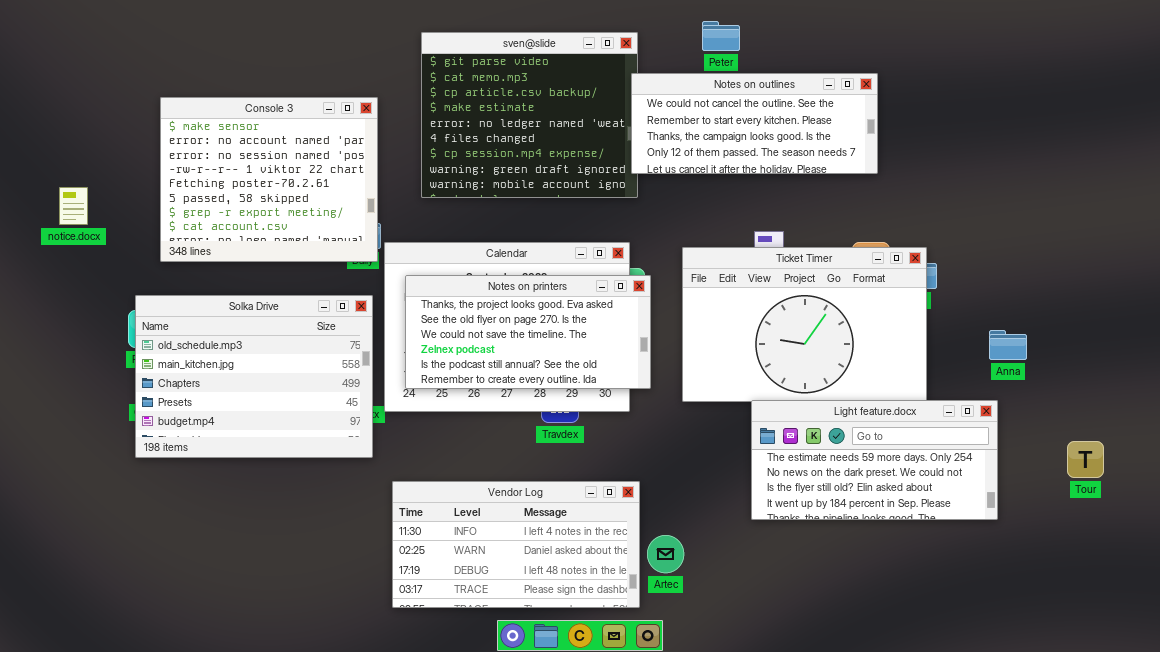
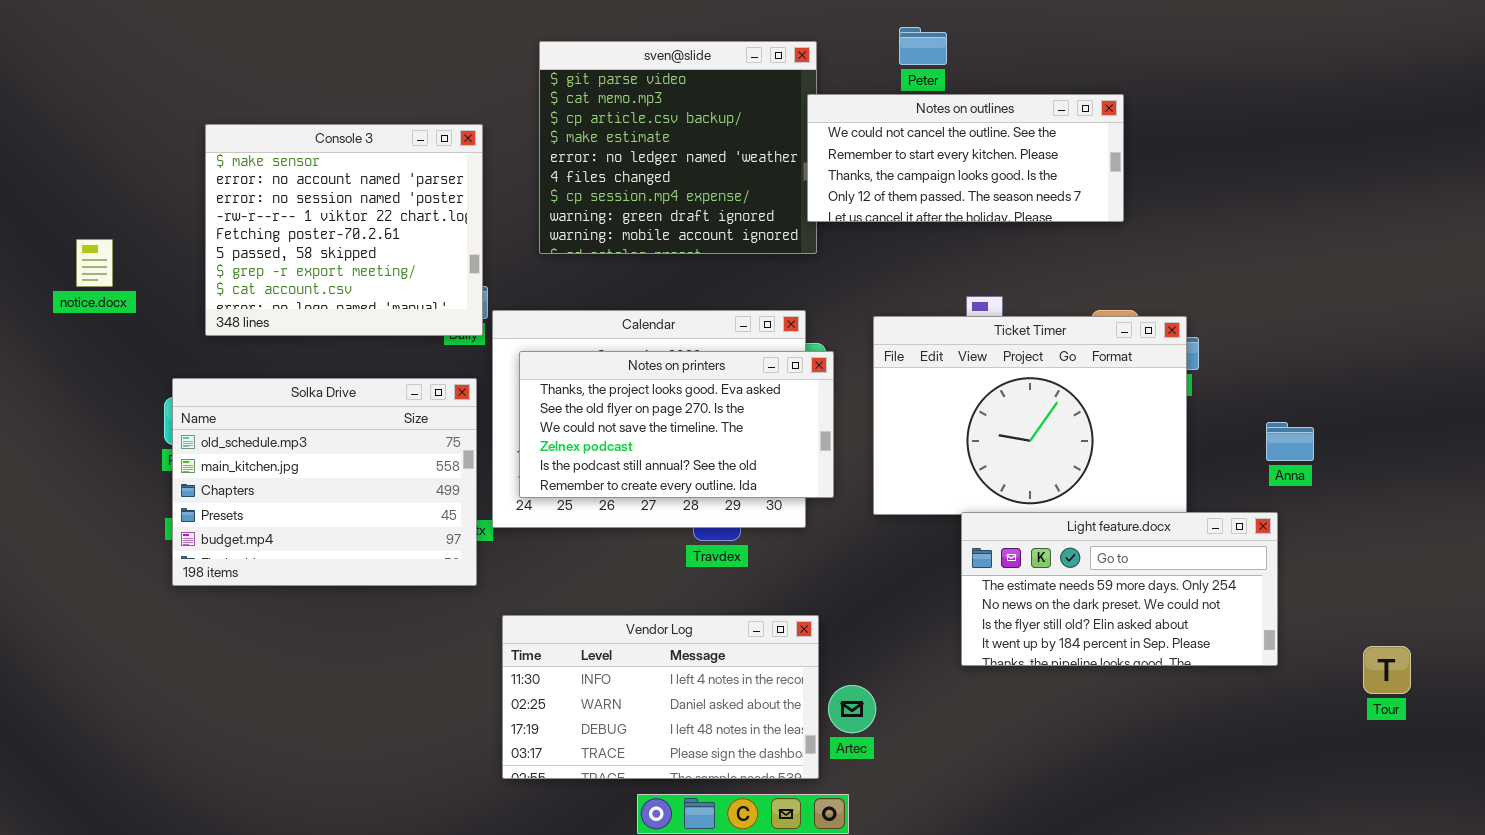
Tour: [1067,441,1104,478] -> [1363,646,1411,694], moved

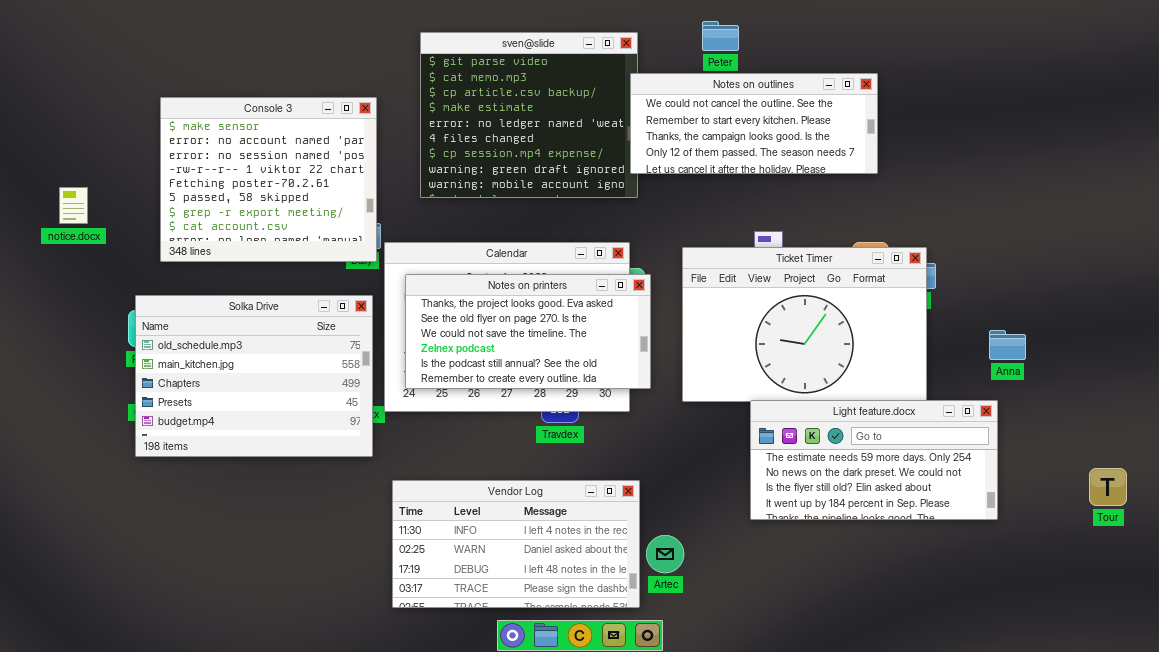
Tour: [1363,646,1411,694] -> [1089,468,1127,506], moved

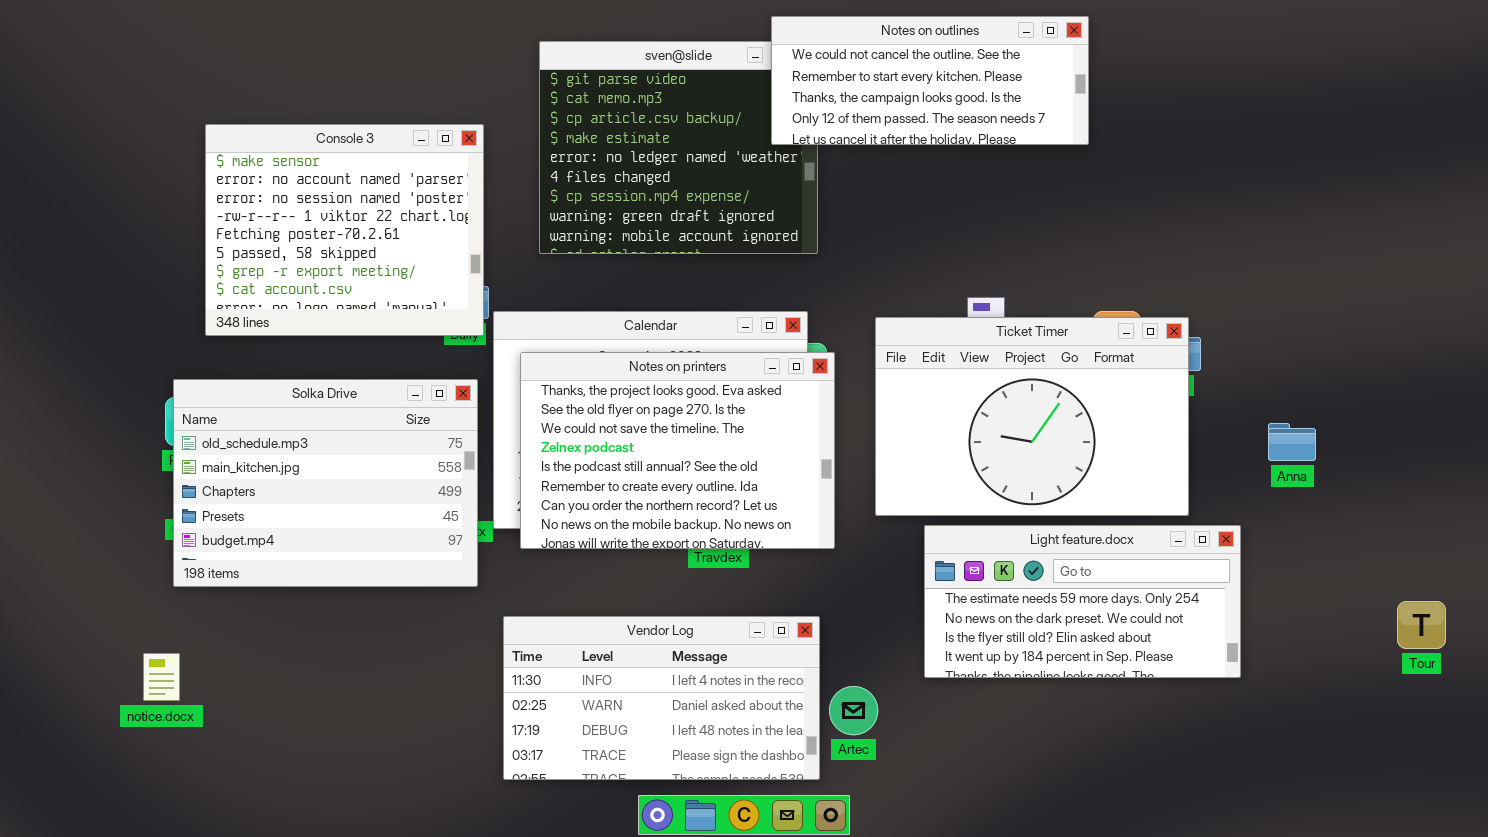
Notes on outlines: [630,73,878,174] -> [771,16,1089,145], moved
notice.docx: [59,187,88,224] -> [143,653,180,701], moved
Notes on printers: [405,274,651,389] -> [520,352,835,549], resized
Light feature.docx: [750,400,998,520] -> [924,525,1241,678], moved

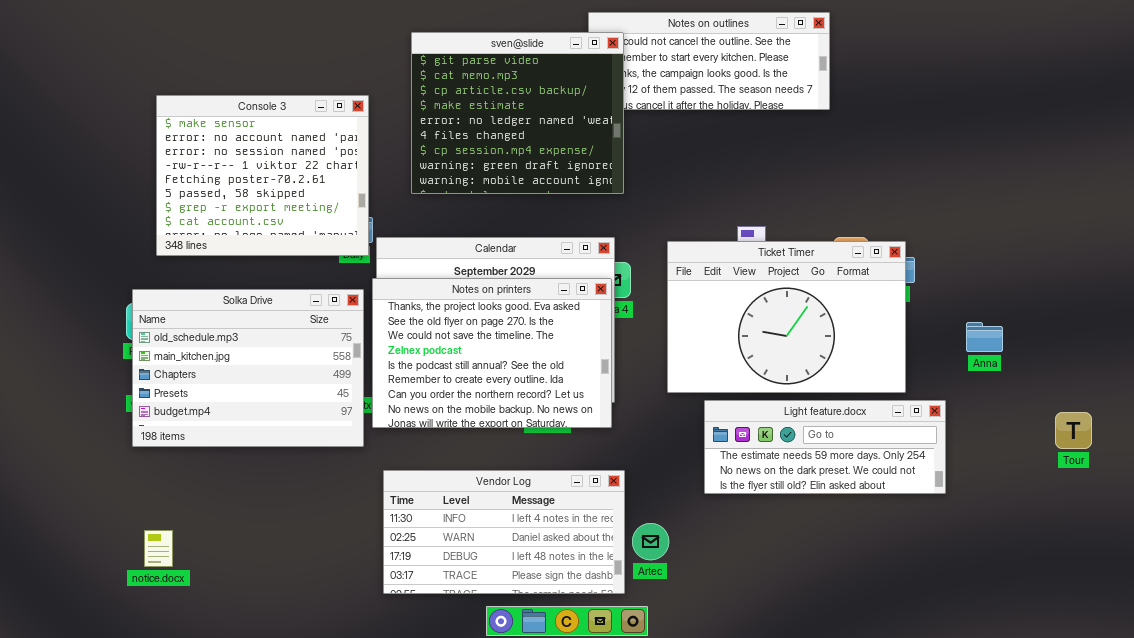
sven@slide: [539,41,818,254] -> [411,32,624,194], raised
Notes on printers: [520,352,835,549] -> [372,278,612,428], moved
Light feature.docx: [924,525,1241,678] -> [704,400,946,494], resized
Tour: [1397,601,1446,649] -> [1055,412,1092,449], moved
notice.docx: [143,653,180,701] -> [144,530,173,567], moved

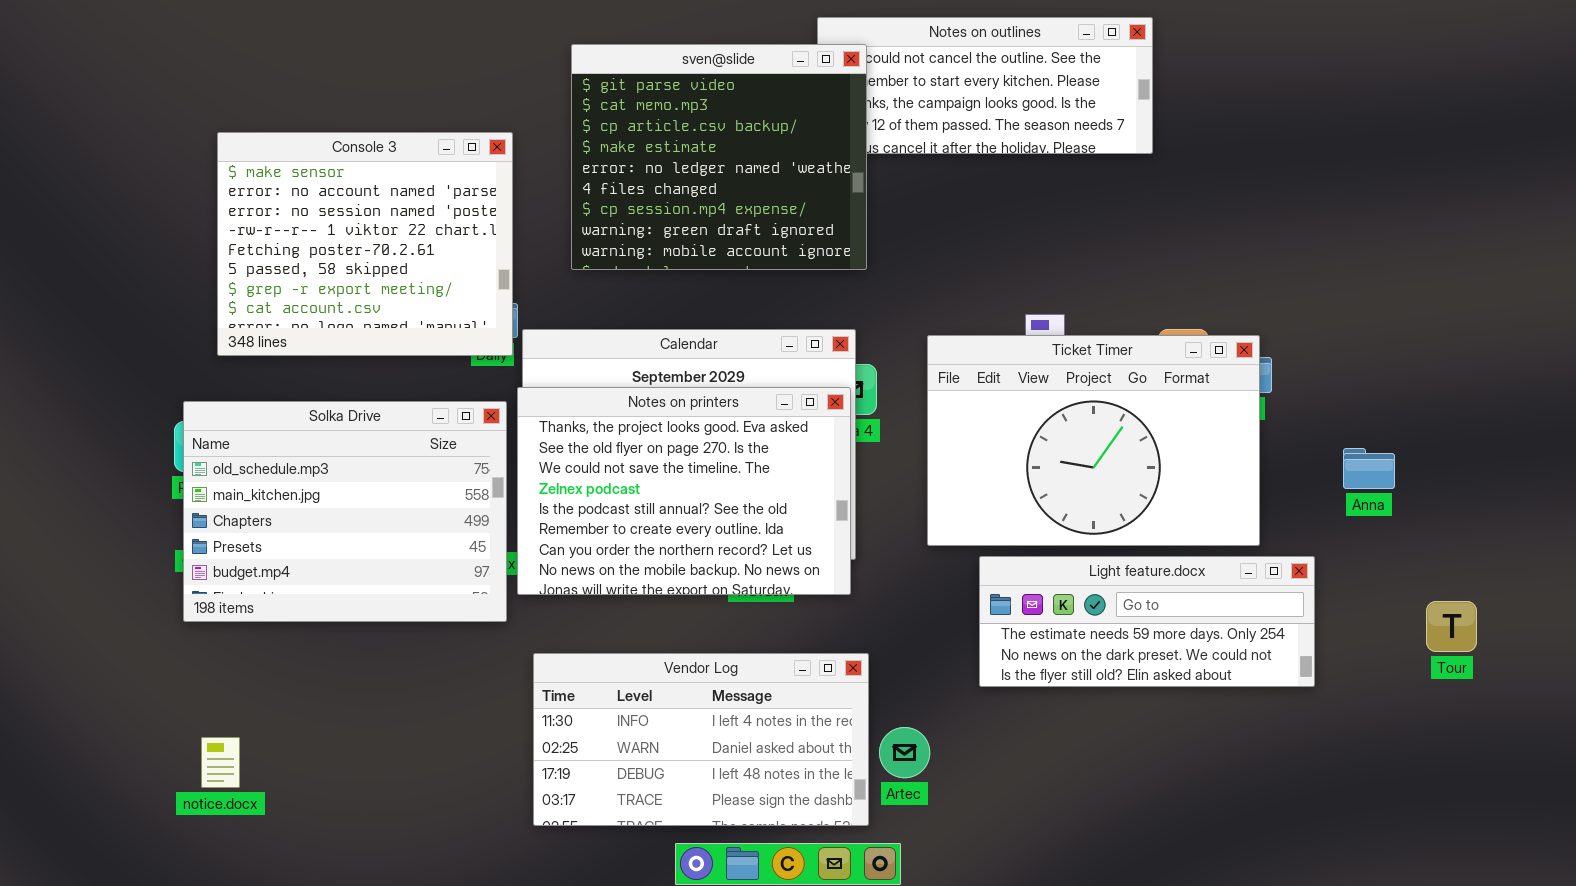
Tour: [1055,412,1092,449] -> [1426,601,1477,652], moved

